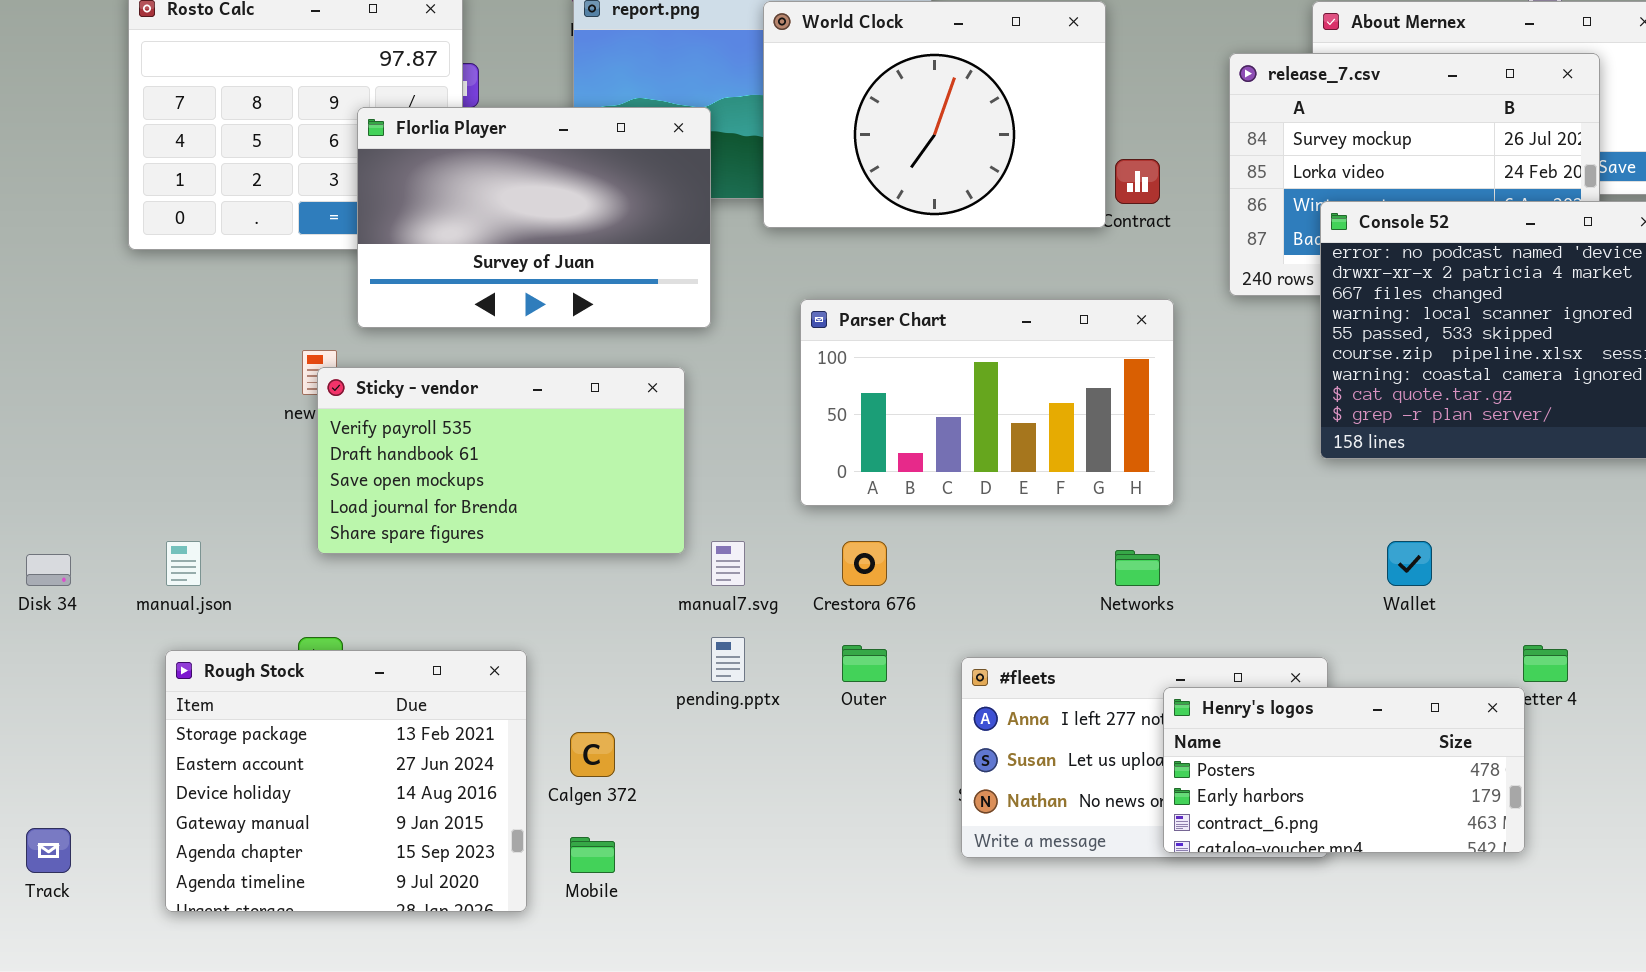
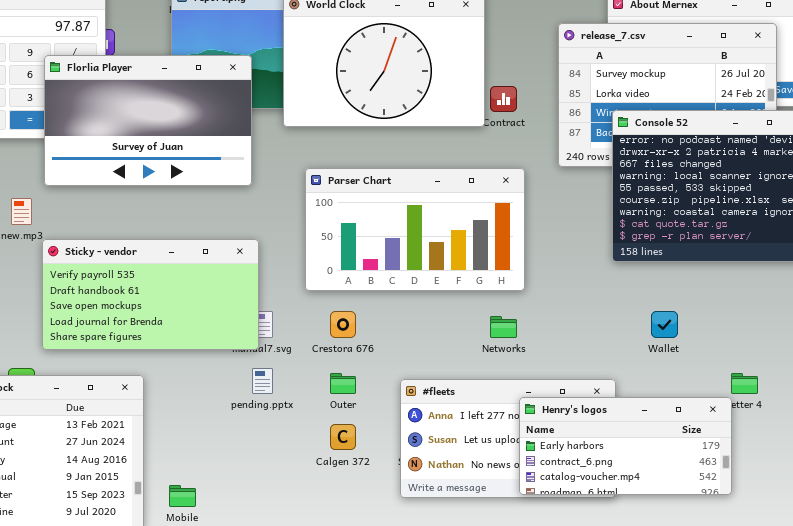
Sticky - vendor: [317,367,685,554] -> [42,239,259,350], moved
Henry's logos: [1163,687,1525,853] -> [519,397,732,495], scrolled down 1 row
Calgen 372: [570,732,615,777] -> [330,424,356,450], moved

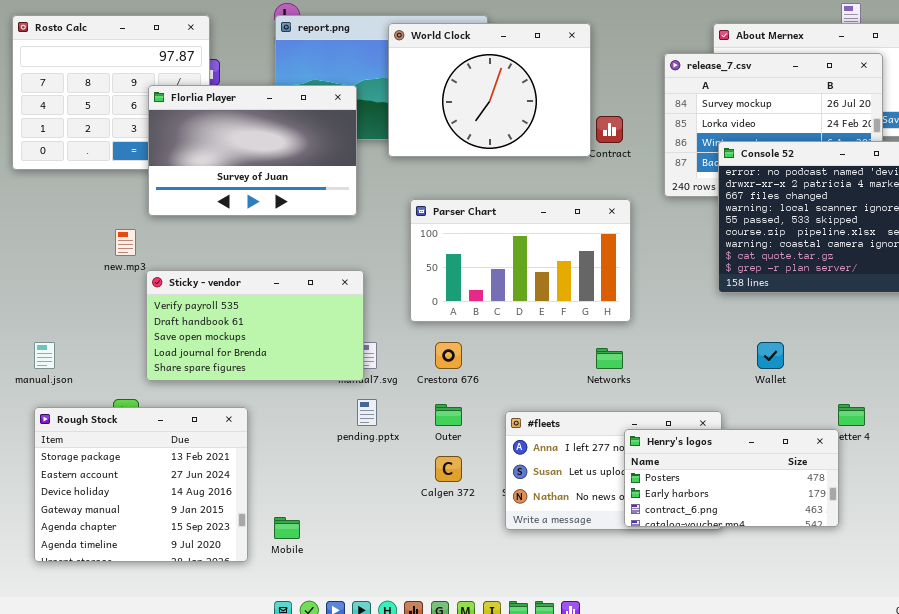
Henry's logos: [519,397,732,495] -> [624,429,839,527], scrolled up 1 row

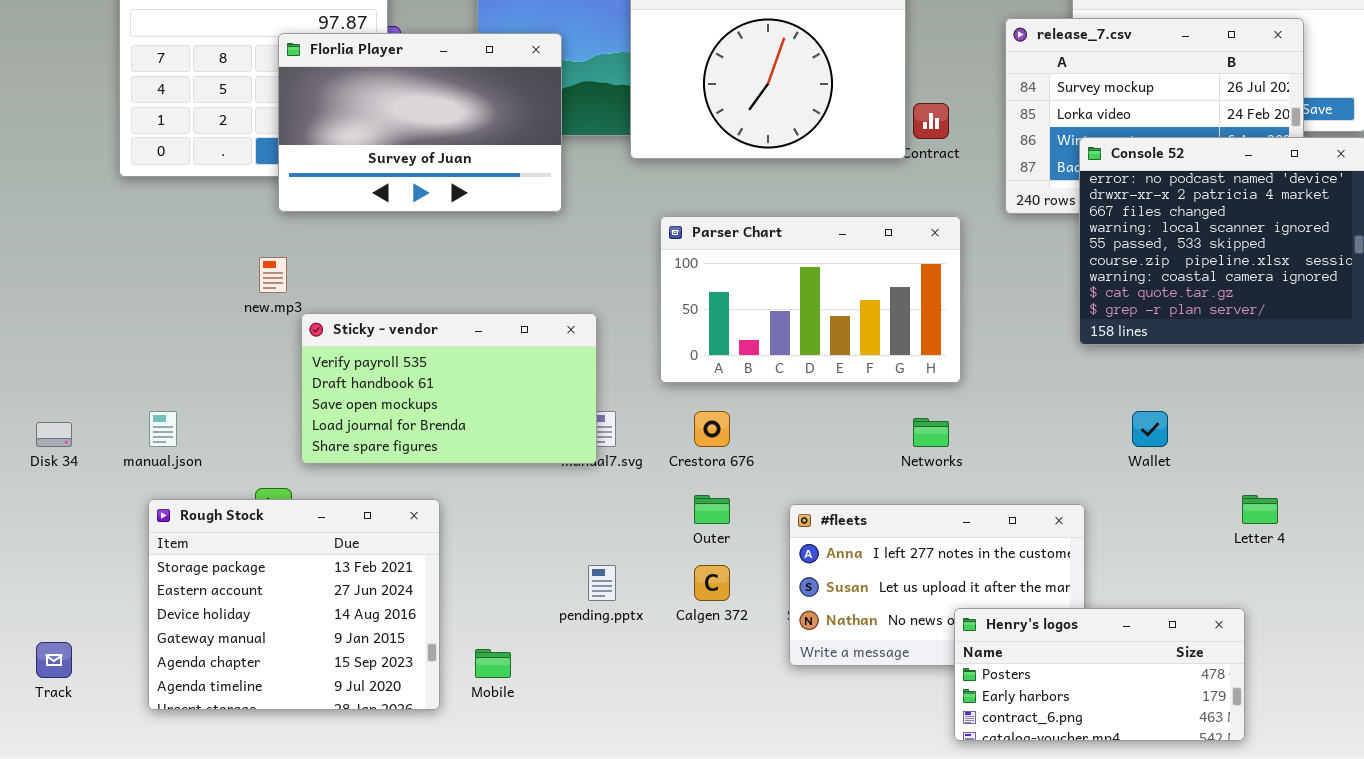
Florlia Player: [148,85,357,216] -> [278,33,562,212], moved
pending.pptx: [357,399,377,426] -> [588,565,616,601], moved
Henry's logos: [624,429,839,527] -> [954,608,1245,741], moved

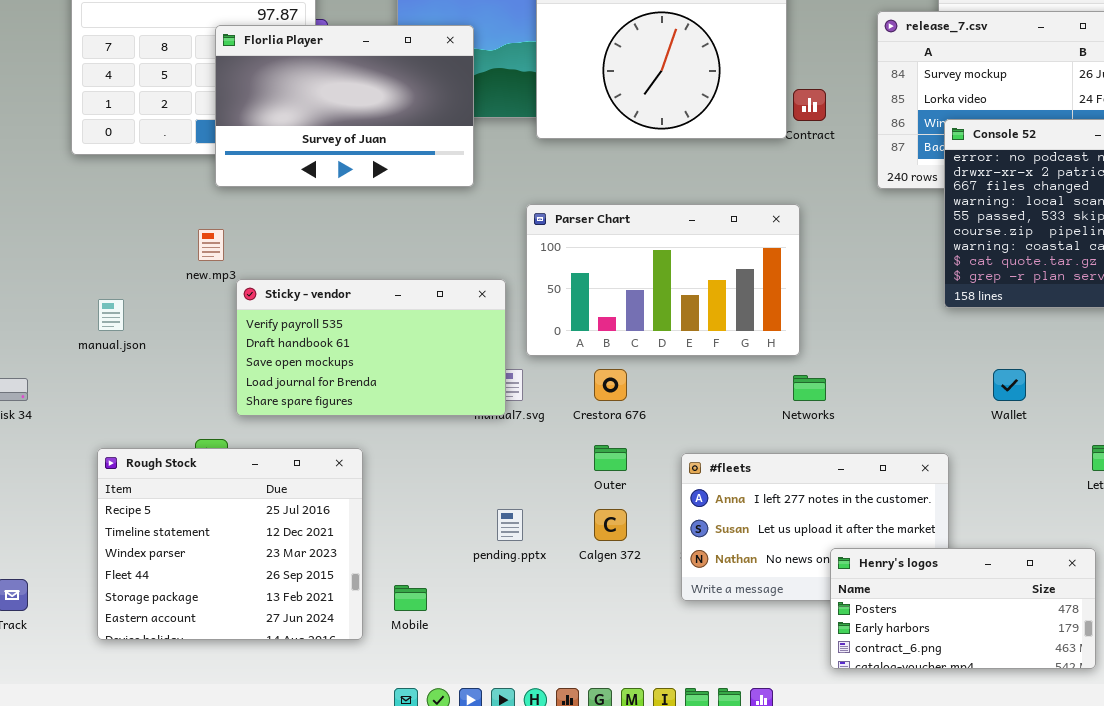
Parser Chart: [660,216,961,383] -> [526,204,800,356], moved
manual.json: [149,411,177,447] -> [98,299,124,331], moved
Rough Stock: [148,499,440,710] -> [97,448,363,640], scrolled up 4 rows

